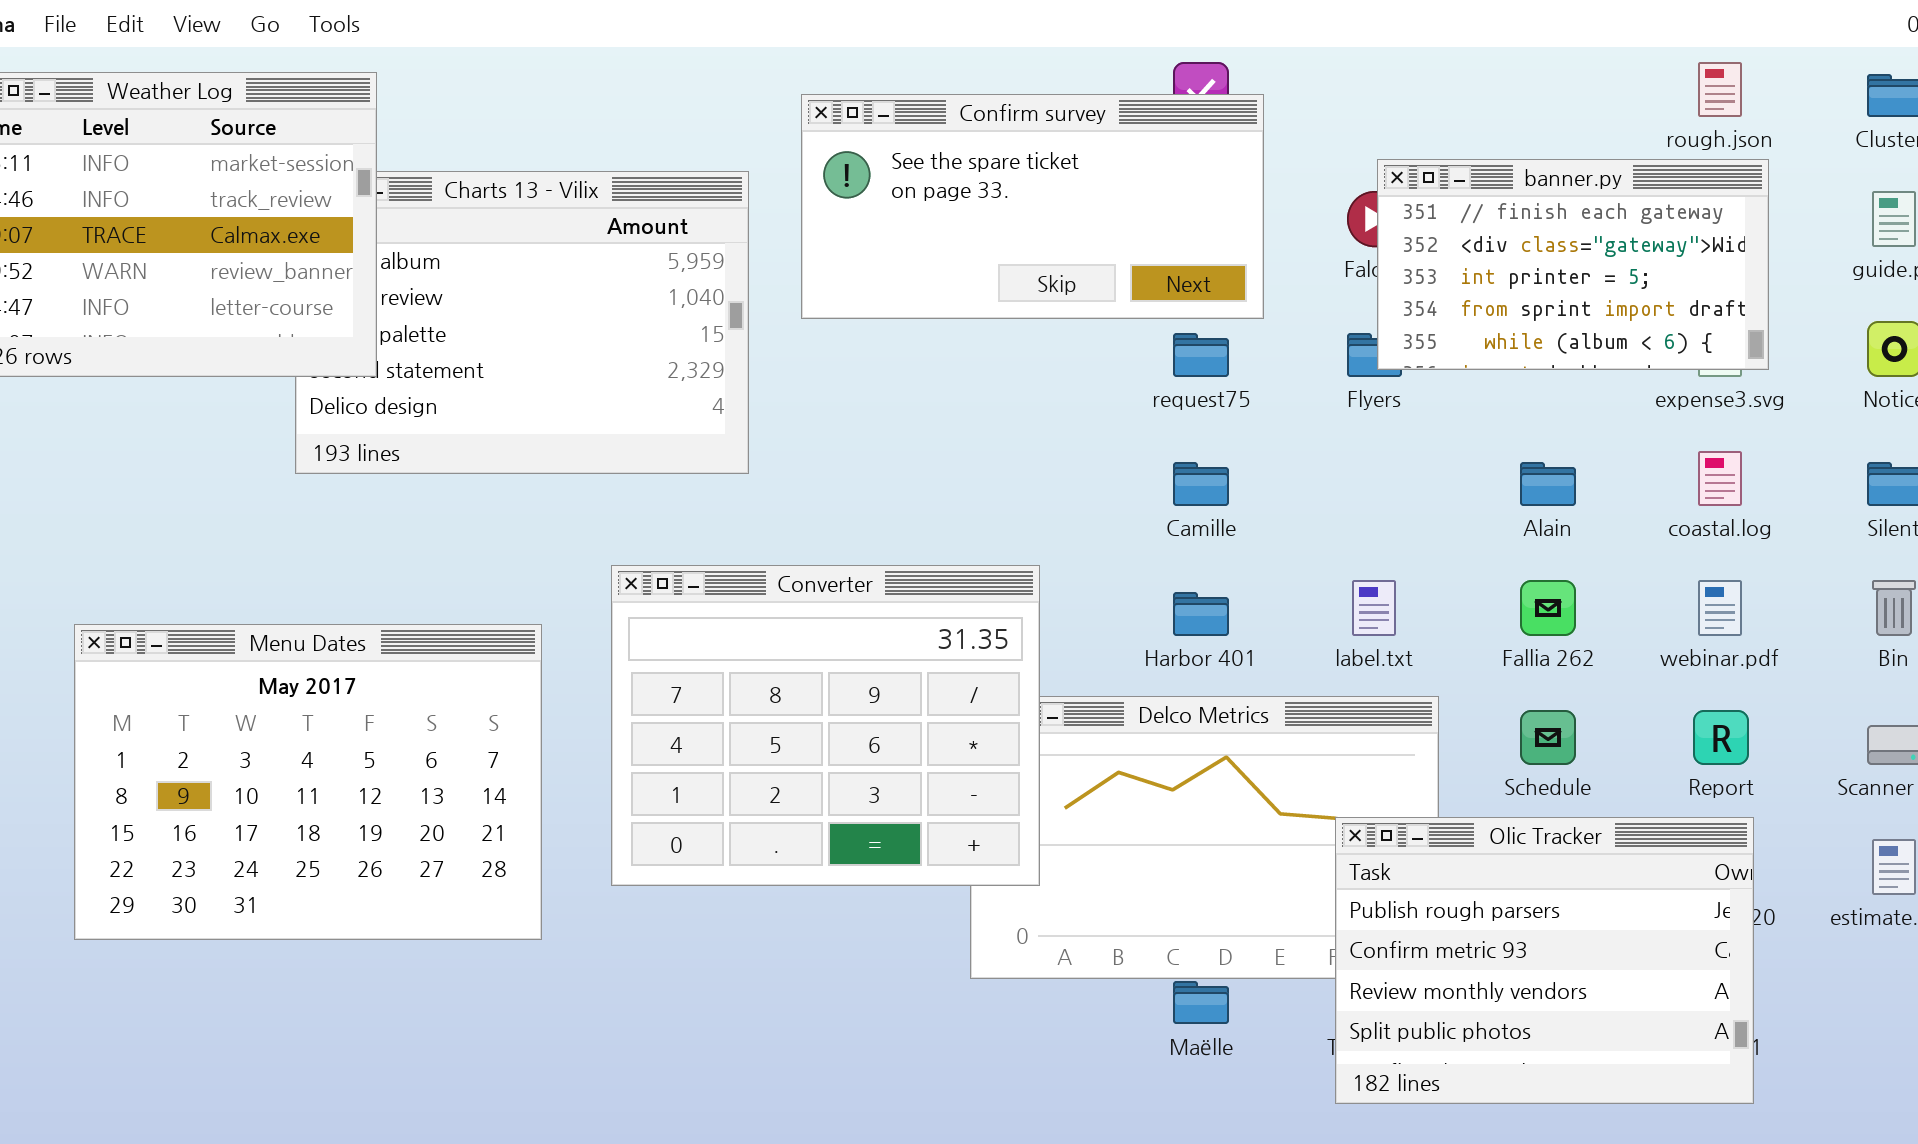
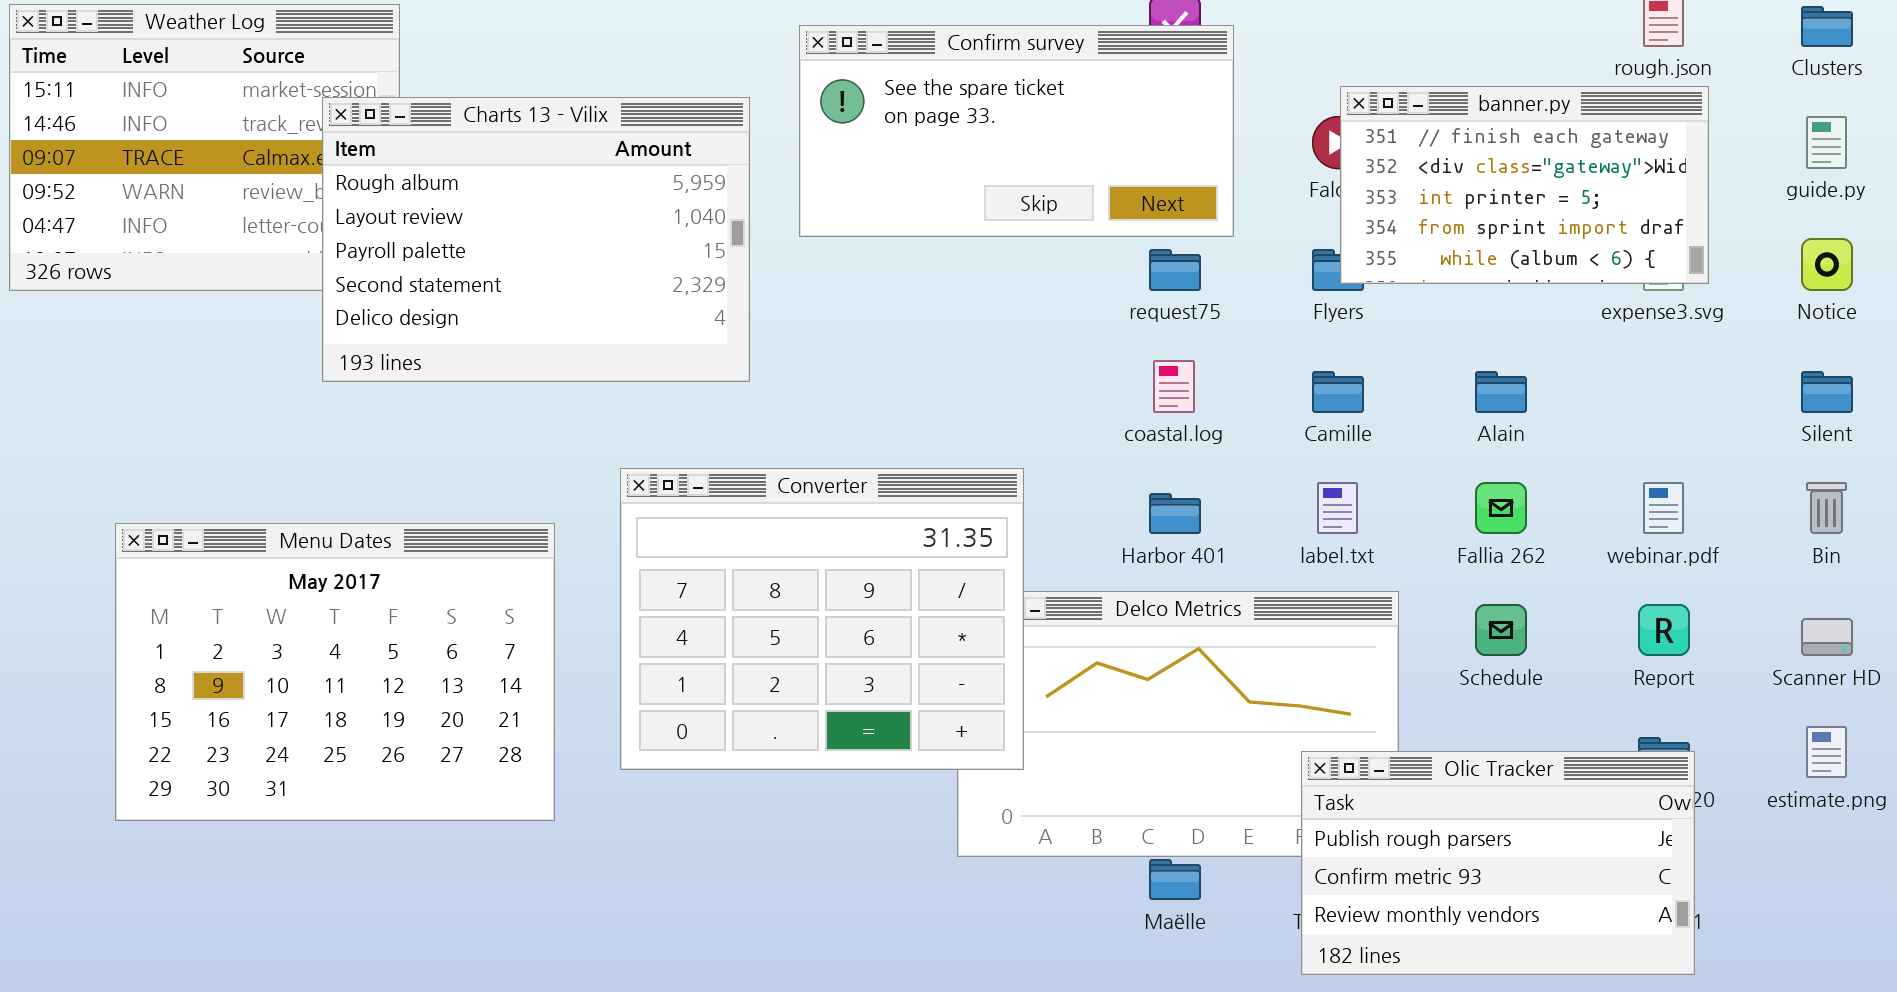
Charts 13 - Vilix: [295,171,749,474] -> [322,97,750,382], raised
coastal.log: [1698,451,1742,506] -> [1153,360,1195,413], moved
Camille: [1173,462,1229,506] -> [1312,371,1364,413], moved
Olic Tracker: [1335,817,1754,1104] -> [1301,751,1695,975], resized

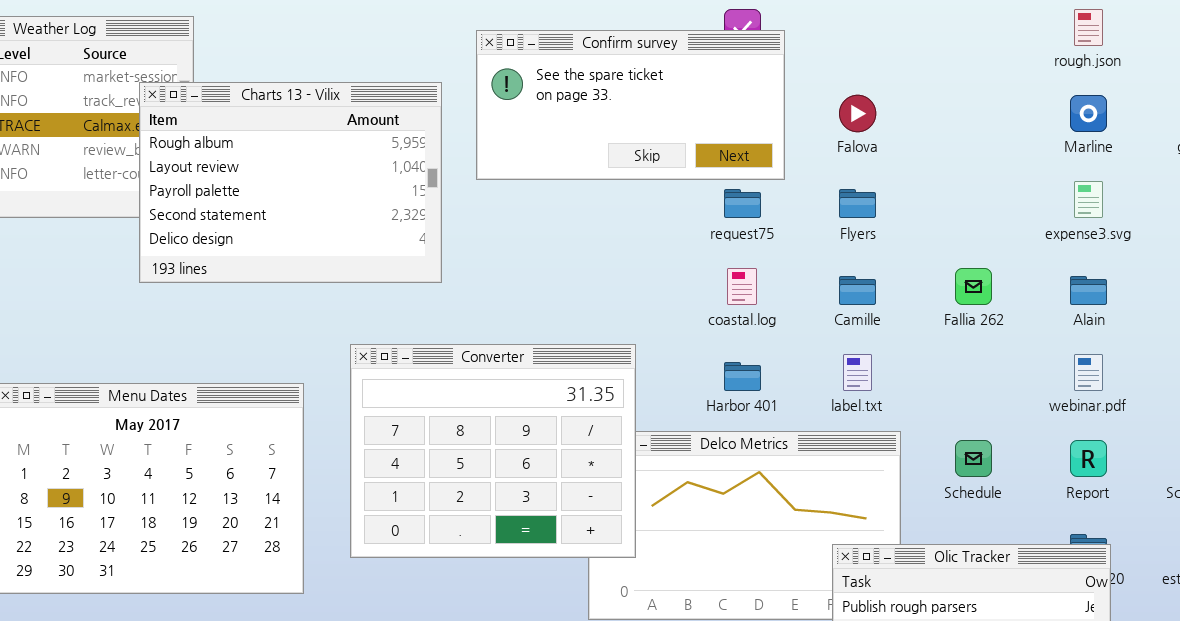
banner.py: [1340,86,1709,284] -> none, closed
Alain: [1475,371,1527,413] -> [1070,276,1107,305], moved
Fallia 262: [1475,482,1527,534] -> [955,268,992,305], moved

